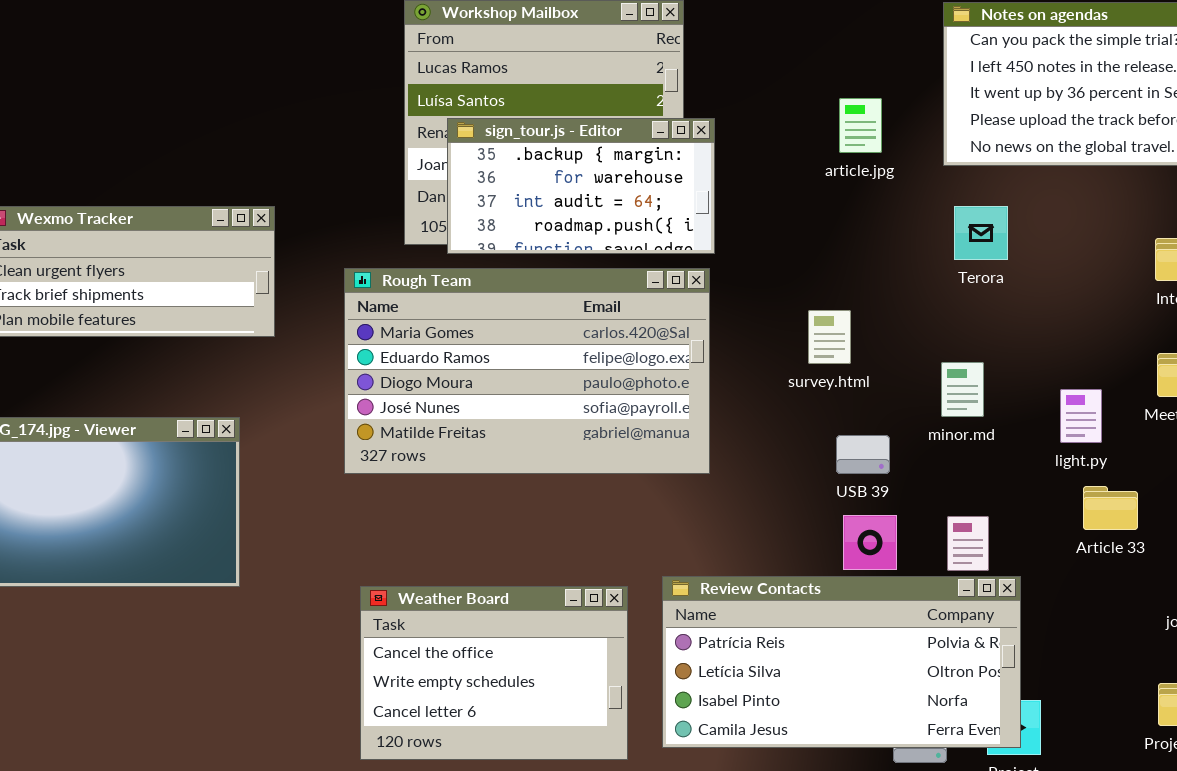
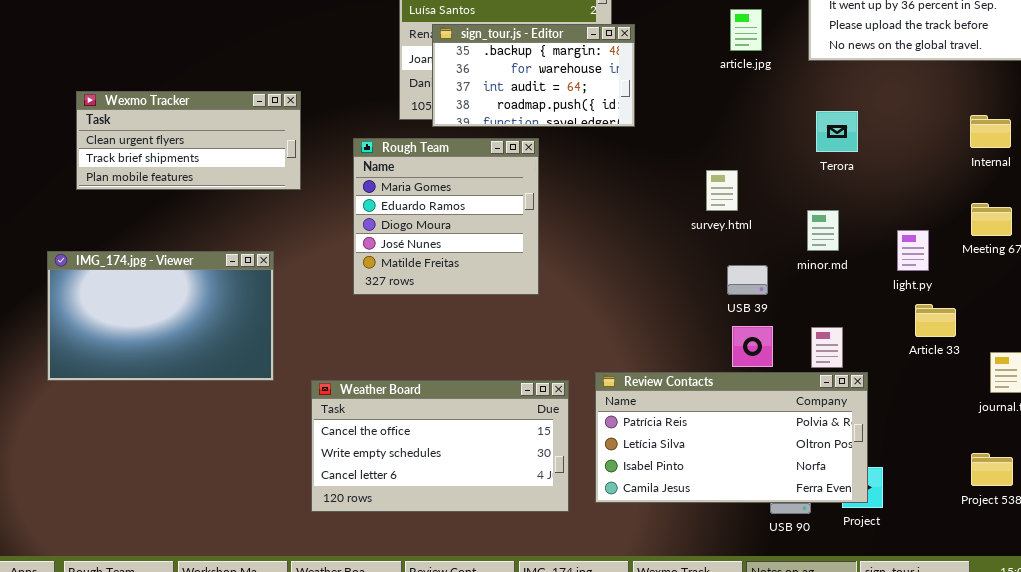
Terora: [954,206,1008,260] -> [816,111,858,152], moved
Rough Team: [344,268,710,474] -> [353,138,539,295], resized
Weather Board: [360,586,628,760] -> [311,380,569,512], resized

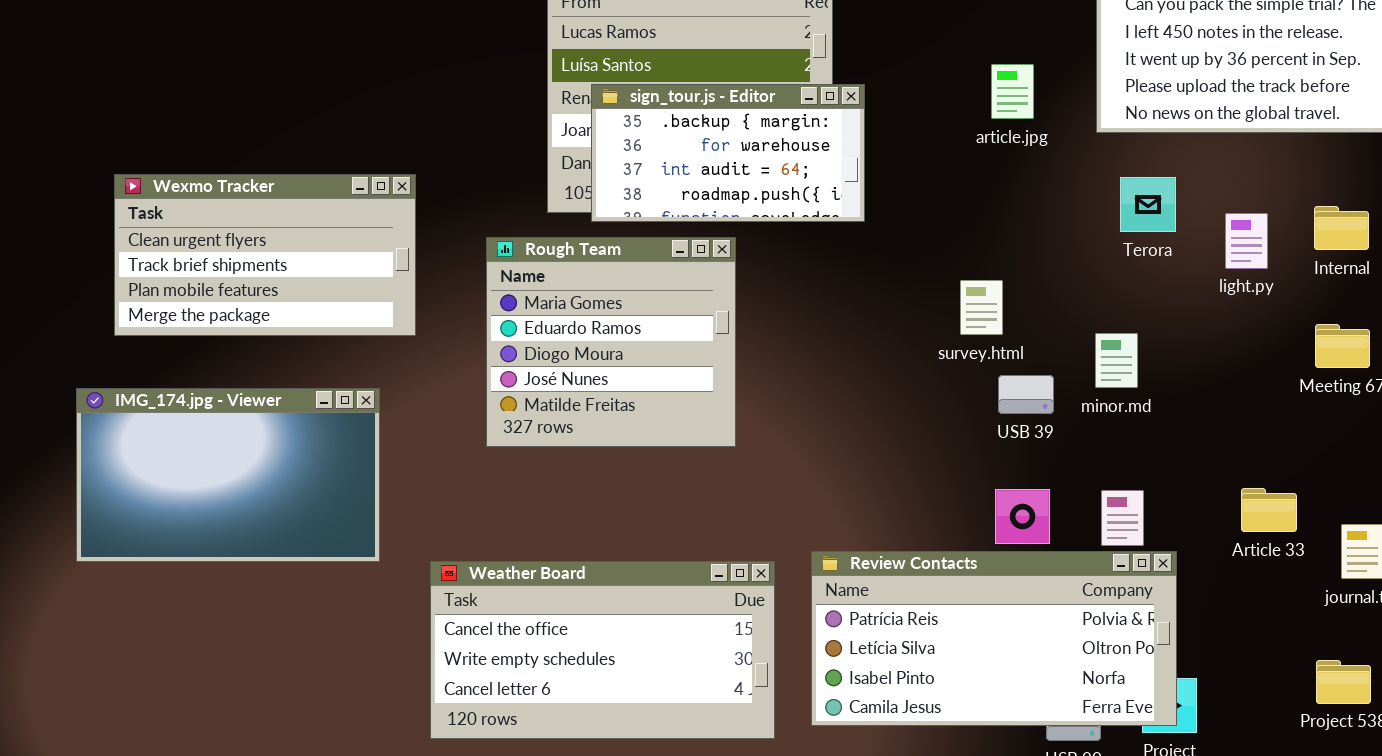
Wexmo Tracker: [76,91,301,190] -> [114,174,416,336], resized
Terora: [816,111,858,152] -> [1120,177,1176,232], moved
light.py: [897,230,929,271] -> [1225,213,1268,269], moved
USB 39: [727,265,768,295] -> [998,375,1054,414], moved
Article 33: [915,304,956,337] -> [1241,488,1297,532], moved

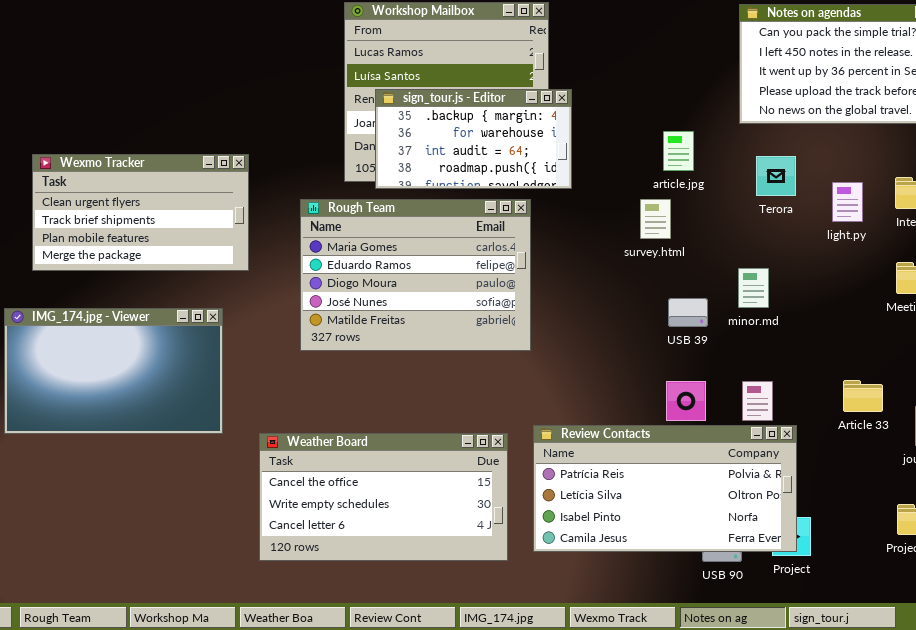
article.jpg: [991,64,1034,119] -> [663,131,694,171], moved
Rough Team: [486,237,736,447] -> [300,199,531,351], resized
survey.html: [960,280,1003,335] -> [640,199,671,239], moved

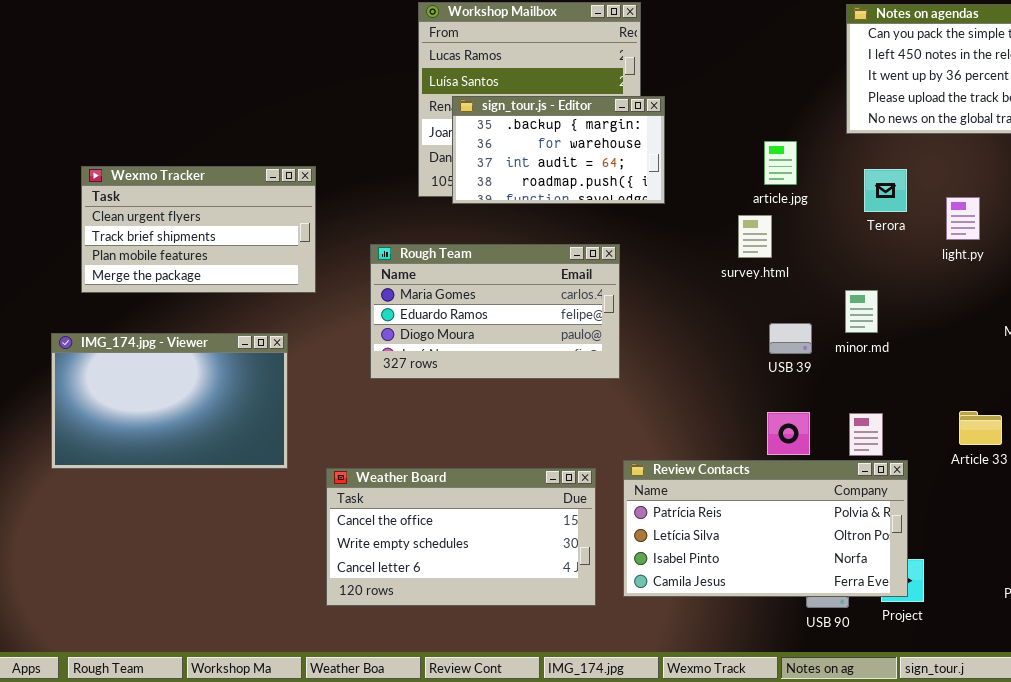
Rough Team: [300,199,531,351] -> [370,244,620,379], resized

